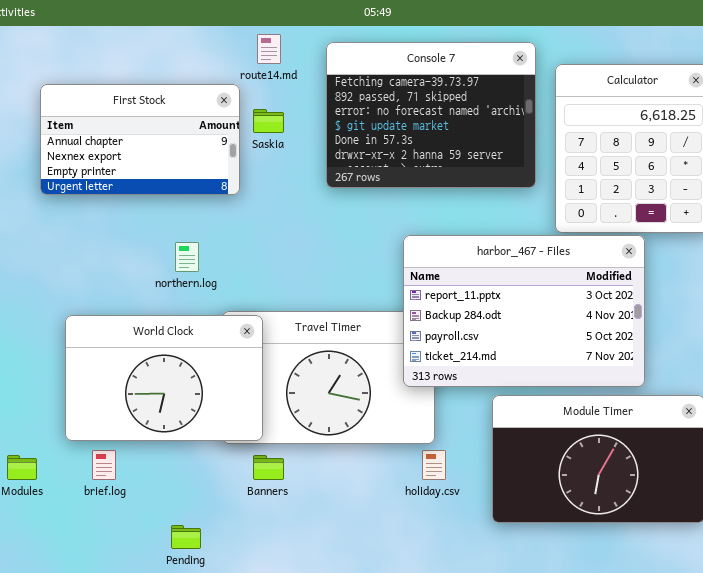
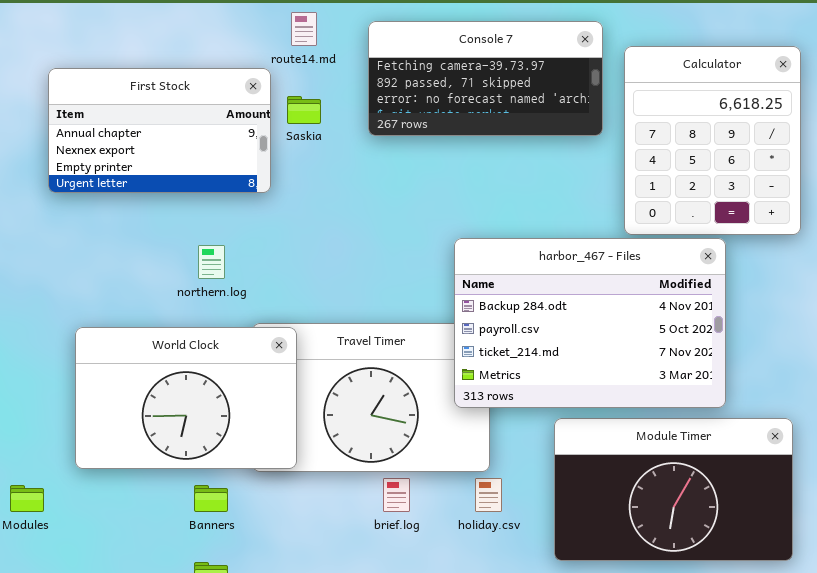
Console 7: [326,42,536,188] -> [368,21,603,136], resized
harbor_467 - Files: [403,235,645,387] -> [454,238,726,408], scrolled down 1 row
brief.log: [92,450,116,480] -> [383,478,410,512], moved
Banners: [253,455,284,480] -> [194,485,228,512], moved

